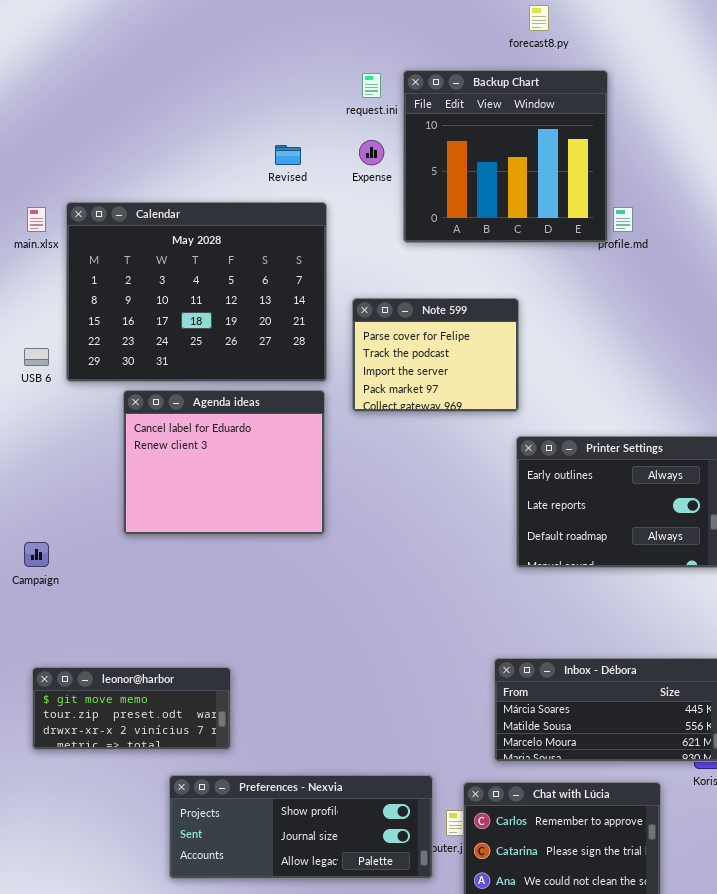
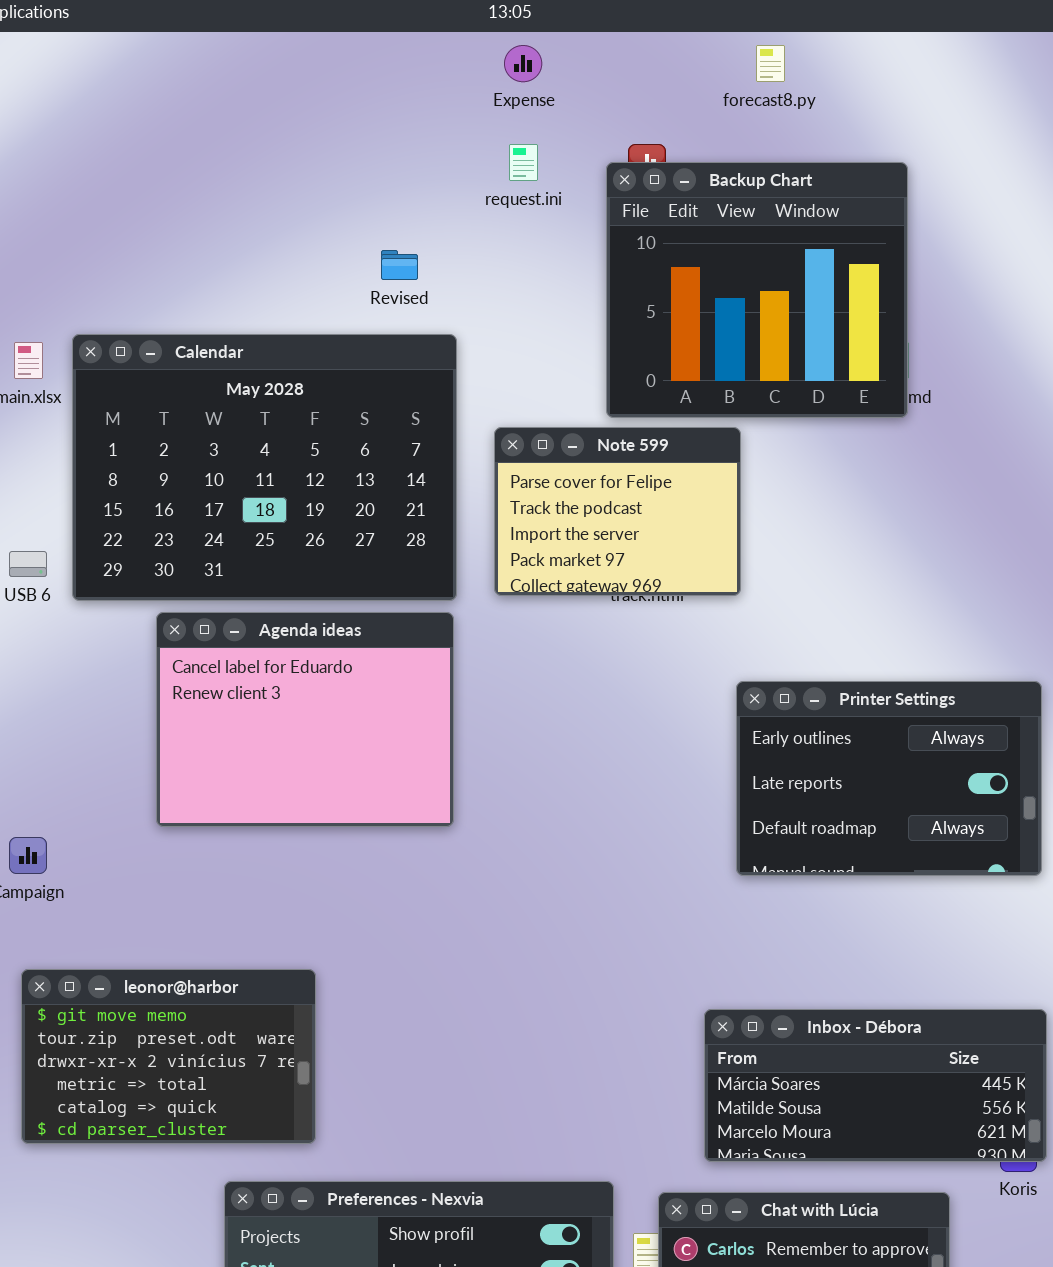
Backup Chart: [403,70,608,243] -> [606,162,908,418], moved
Expense: [359,140,384,165] -> [504,45,542,82], moved
Note 599: [352,298,519,412] -> [494,427,741,596], moved
leonor@harbor: [32,667,231,750] -> [21,969,316,1144], resized

